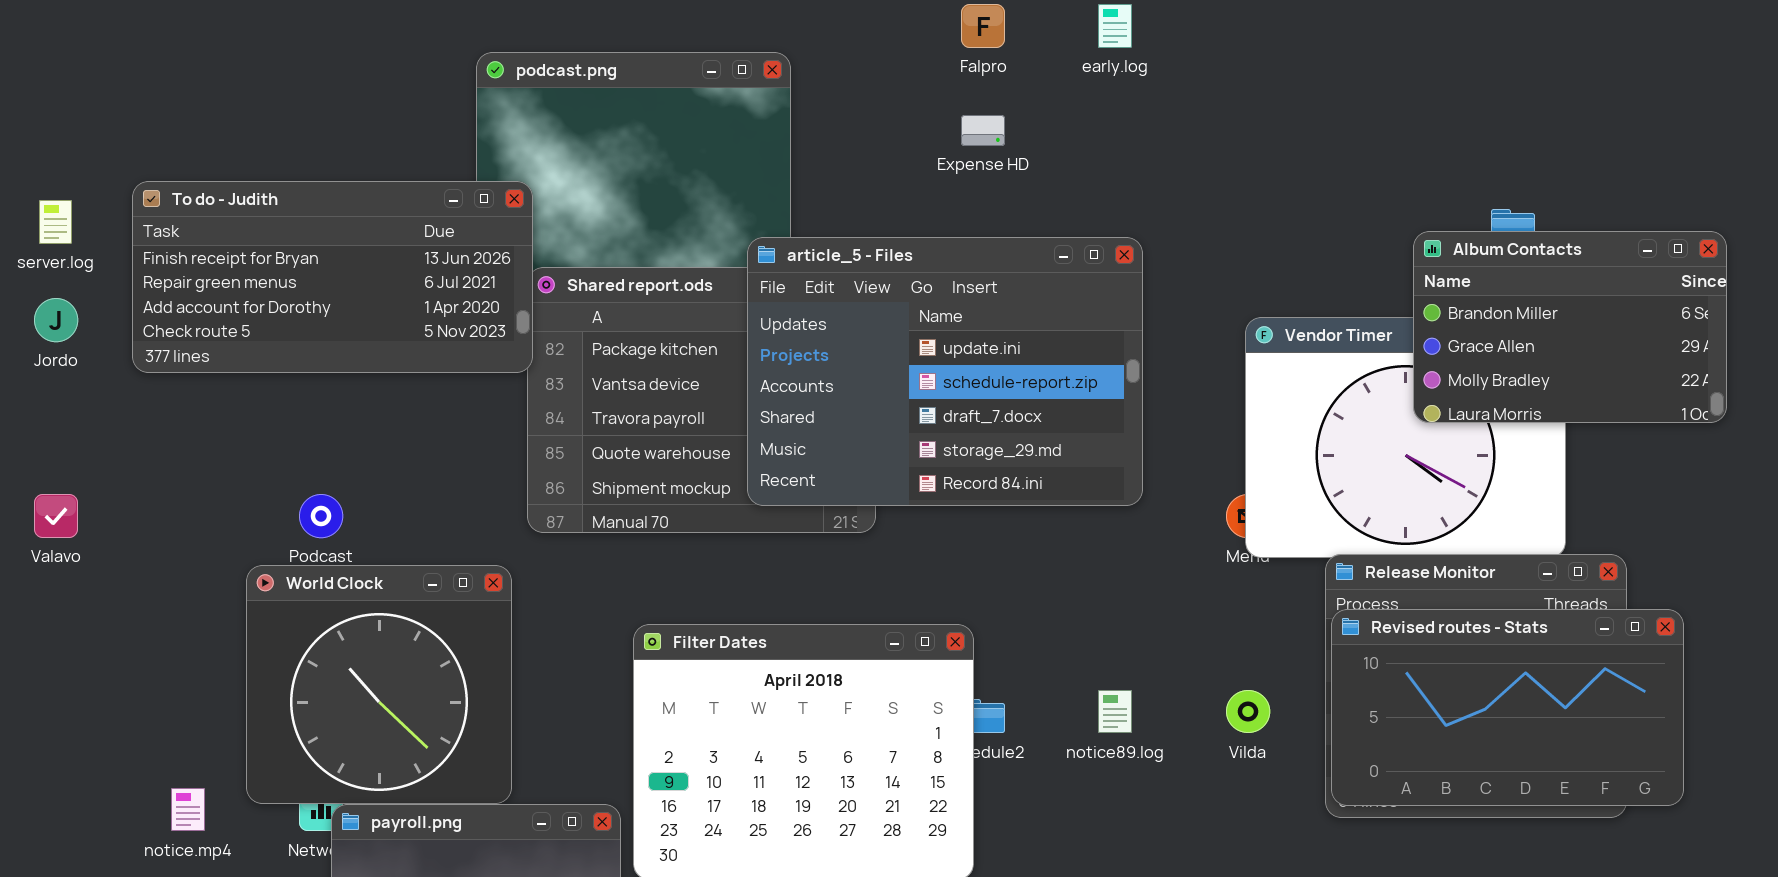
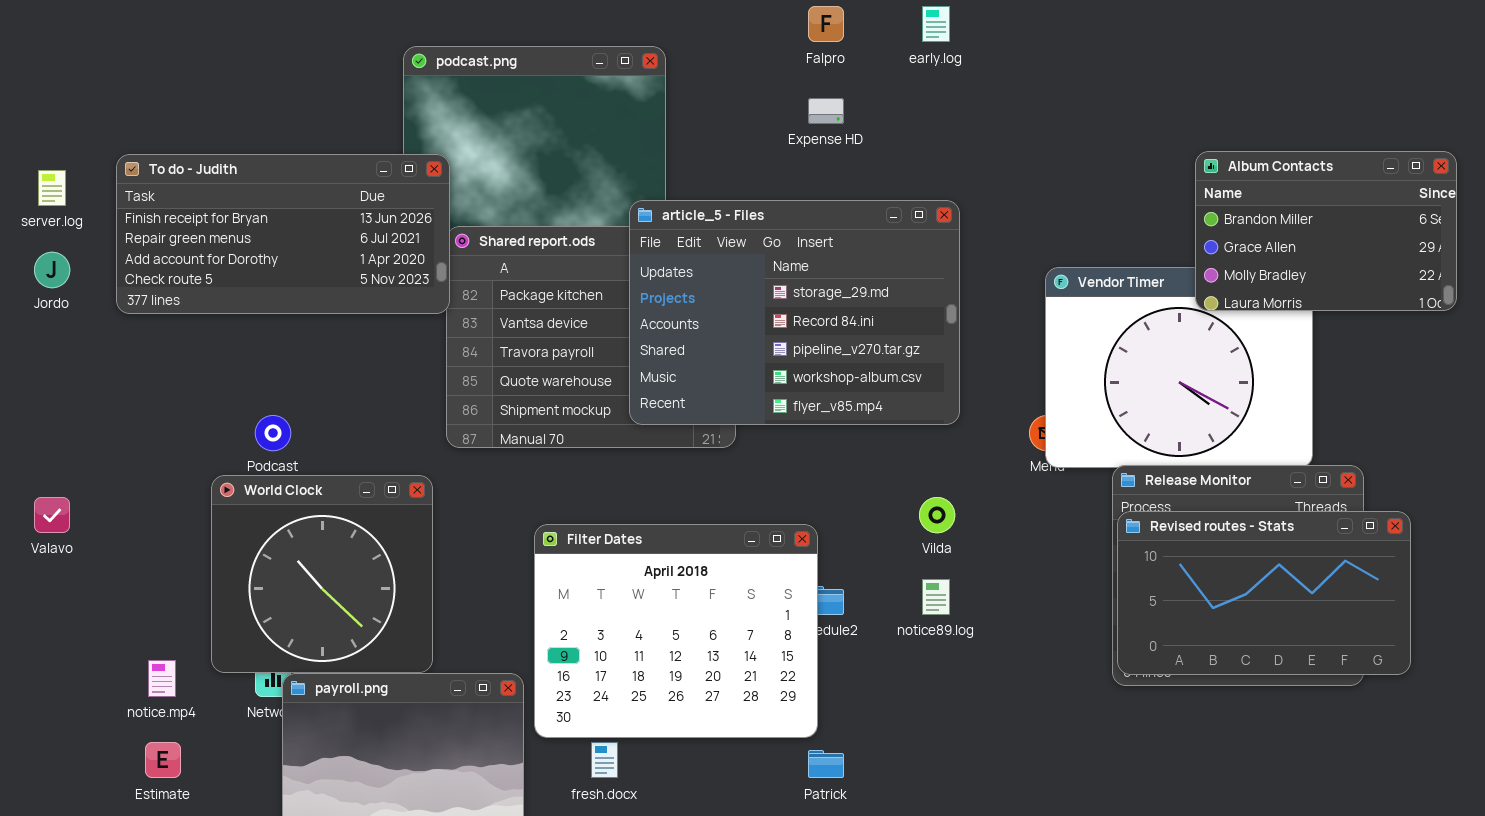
Album Contacts: [1413,231,1727,423] -> [1195,151,1457,311], moved
article_5 - Files: [747,237,1143,506] -> [629,200,960,425], scrolled down 3 rows
Valavo: [34,494,78,538] -> [34,497,70,533], moved
Vilda: [1226,690,1270,733] -> [919,497,955,533], moved

